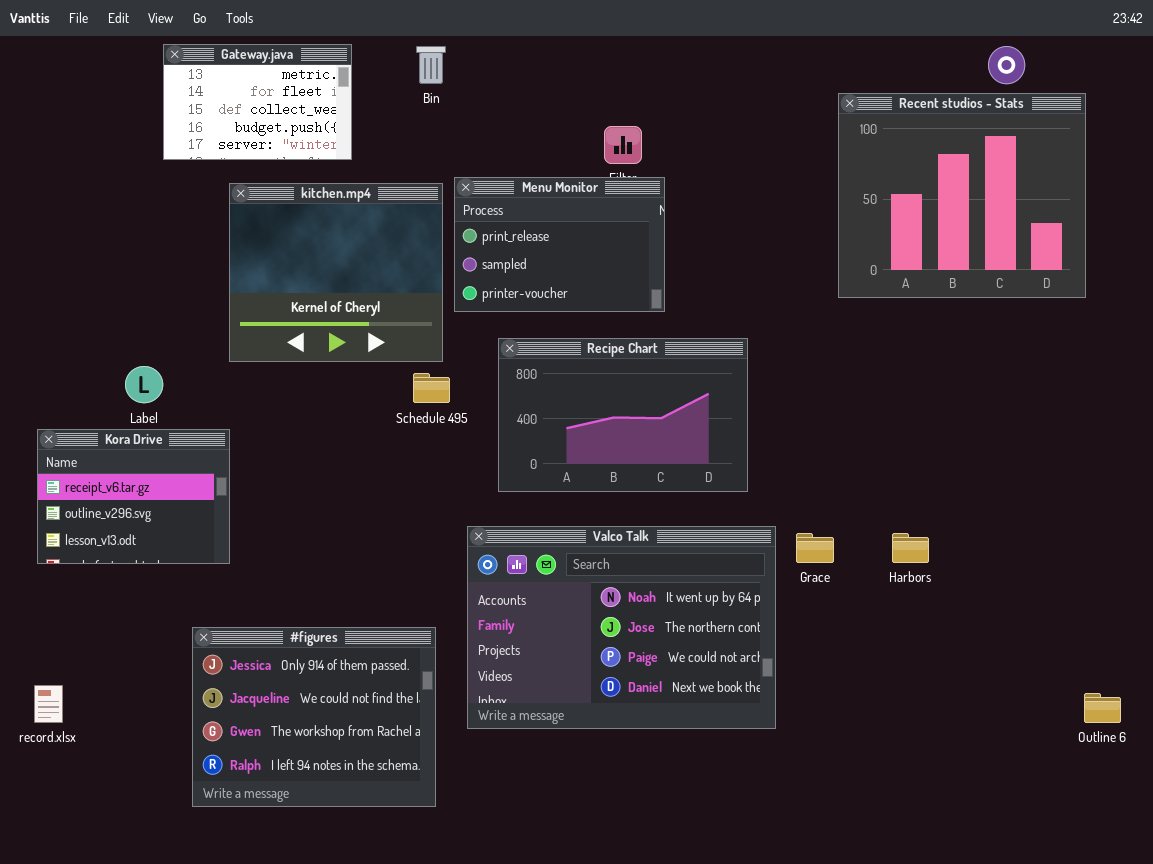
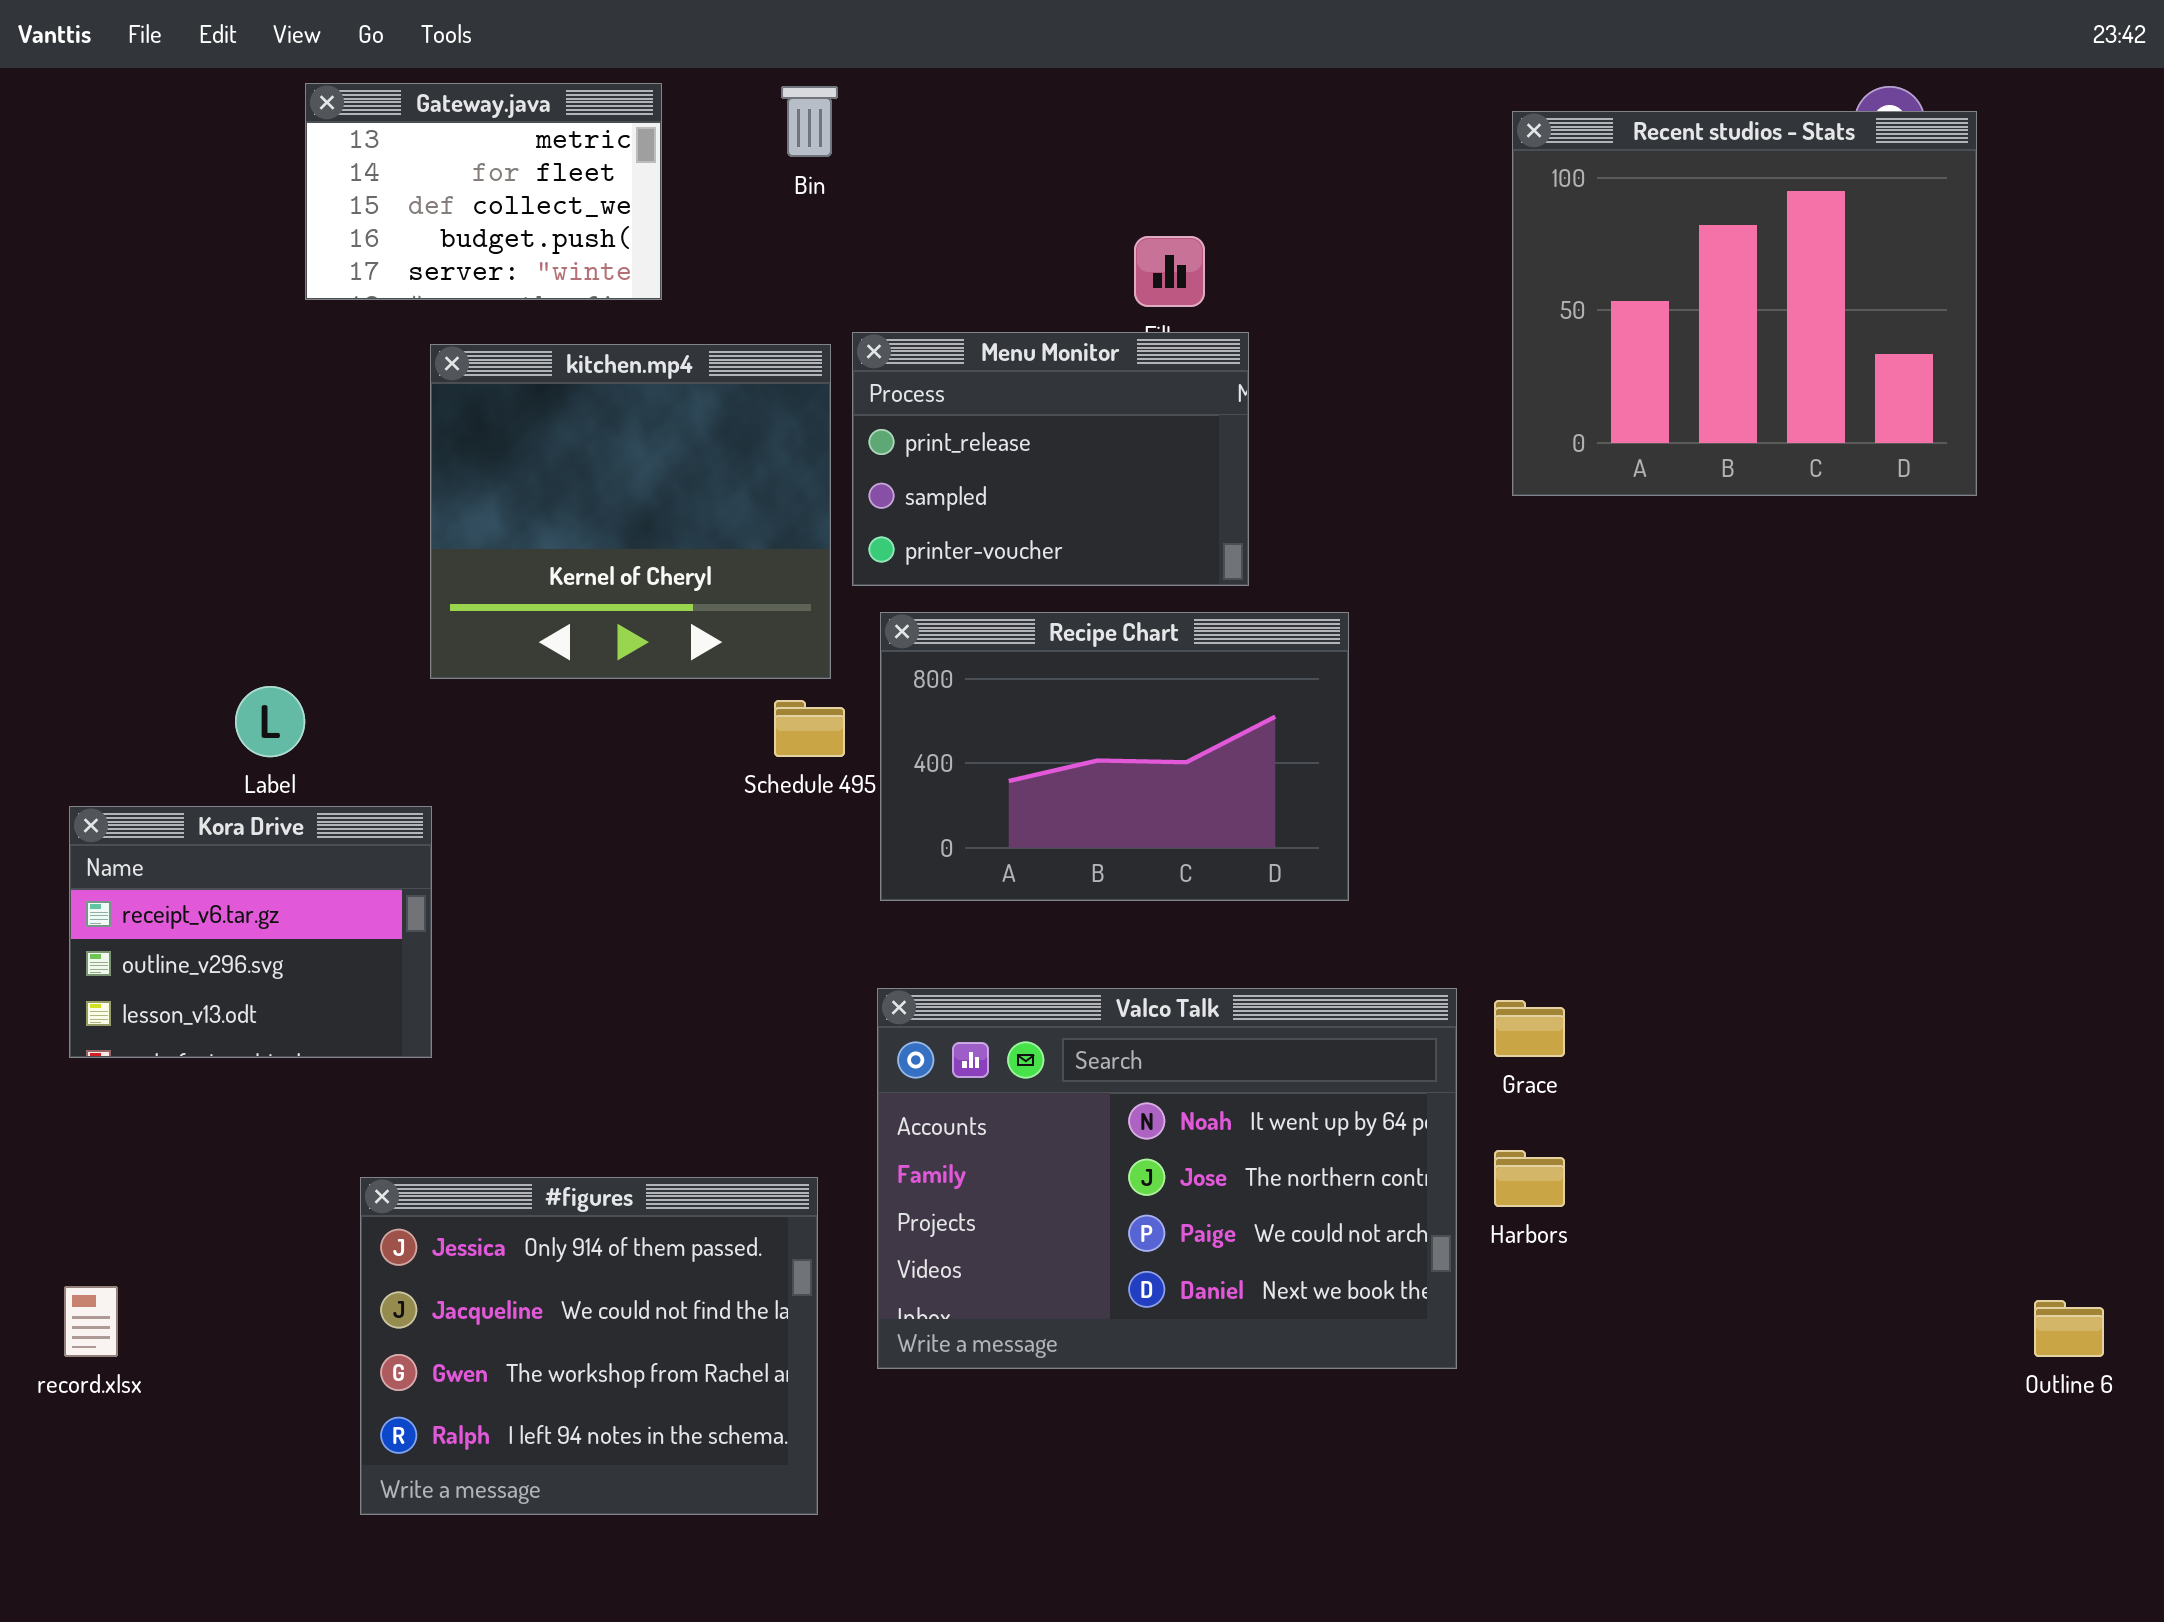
Recent studios - Stats: [838,93,1086,298] -> [1512,111,1977,496], moved
Recipe Chart: [498,338,748,492] -> [880,612,1349,901], moved
Harbors: [892,533,929,563] -> [1494,1150,1565,1207], moved

